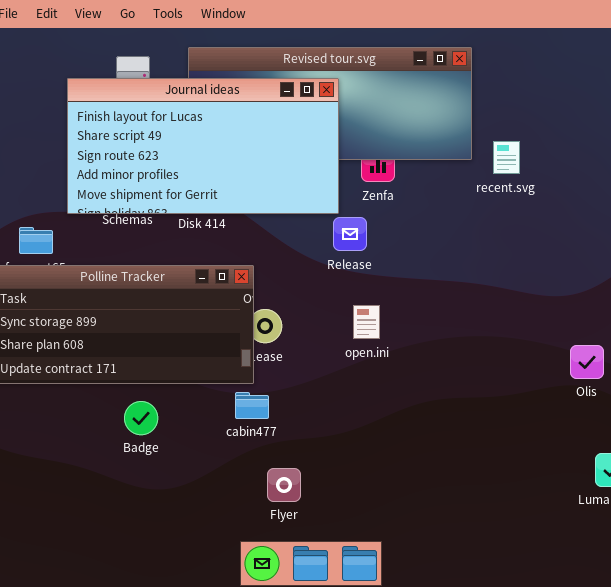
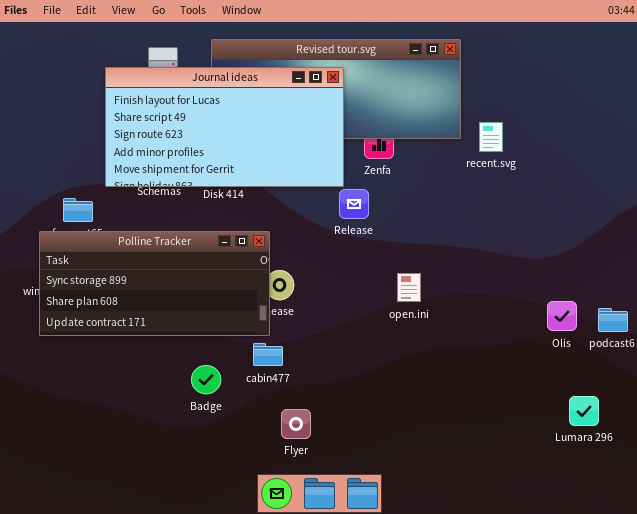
open.ini: [353,305,380,339] -> [397,273,421,302], moved
Badge: [124,401,158,435] -> [191,365,221,394], moved

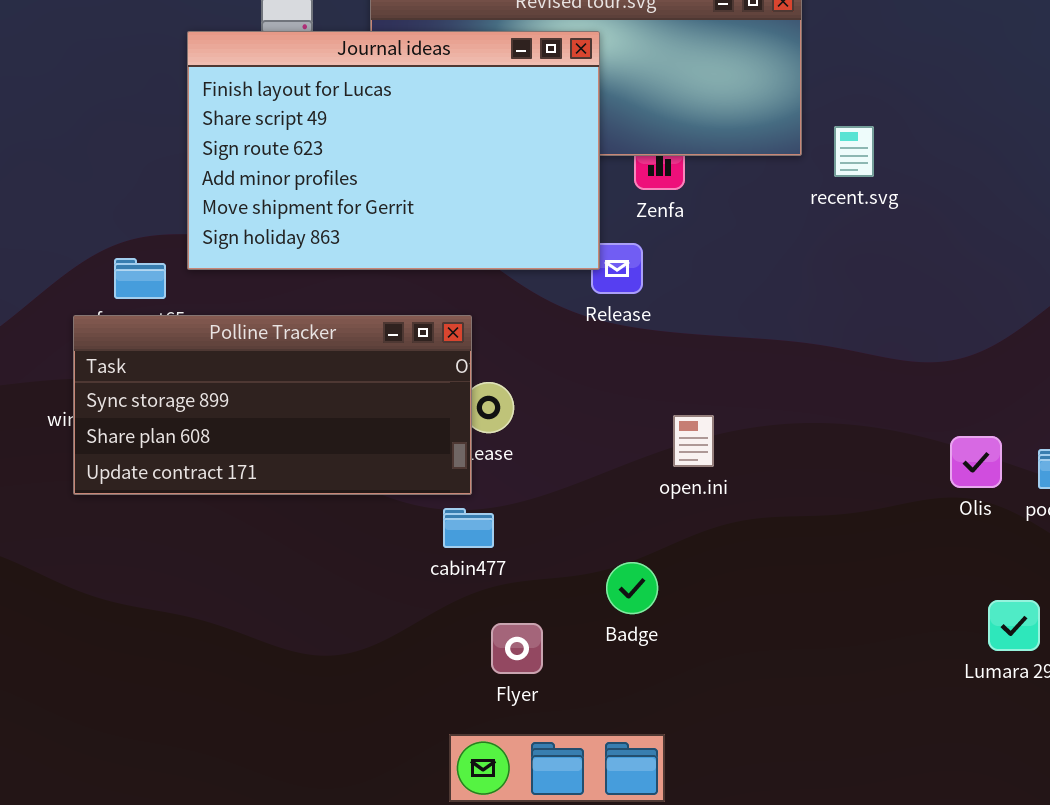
Journal ideas: [105,67,344,187] -> [187,31,600,270], resized
open.ini: [397,273,421,302] -> [673,415,714,467], moved
Badge: [191,365,221,394] -> [606,562,658,614], moved

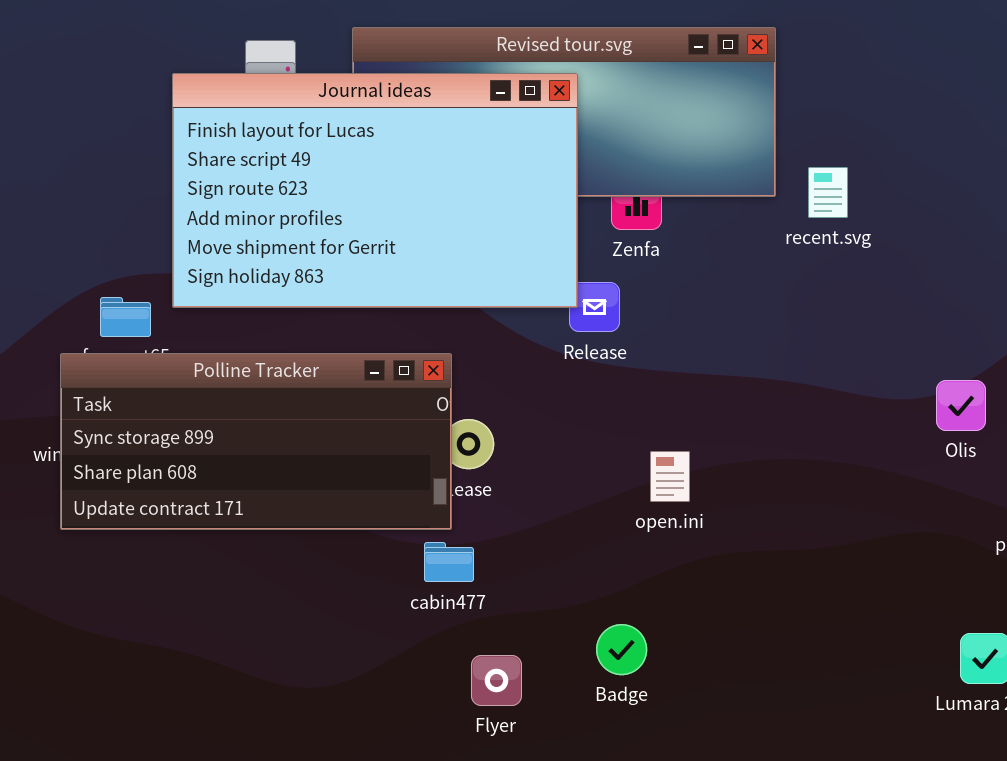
Olis: [950,436,1002,488] -> [936,380,986,431], moved
Badge: [606,562,658,614] -> [596,624,647,675], moved

